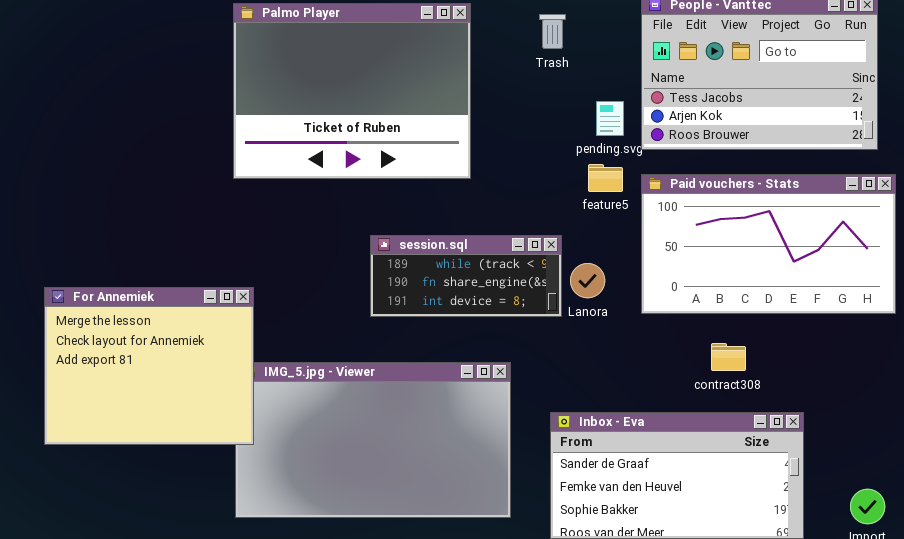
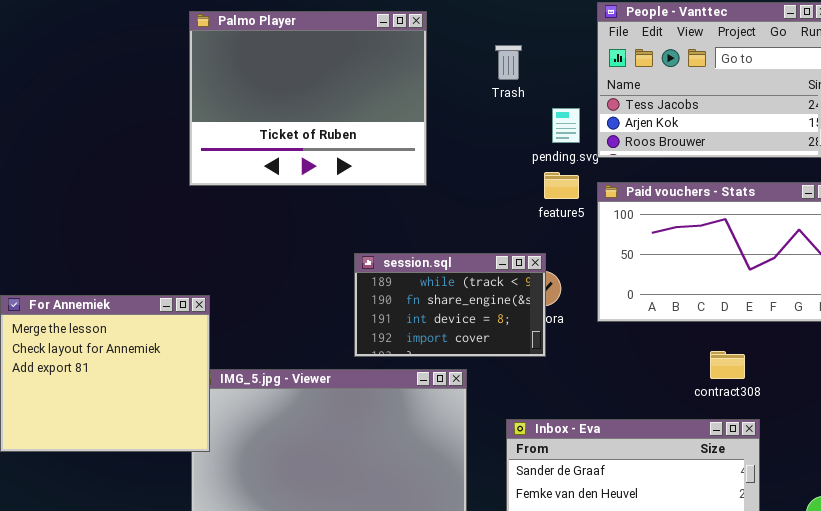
Trash: [539,14,566,49] -> [495,45,522,80], moved
session.sql: [370,235,562,317] -> [354,253,546,357], moved, resized
contract308: [711,343,746,371] -> [710,351,745,379], moved

